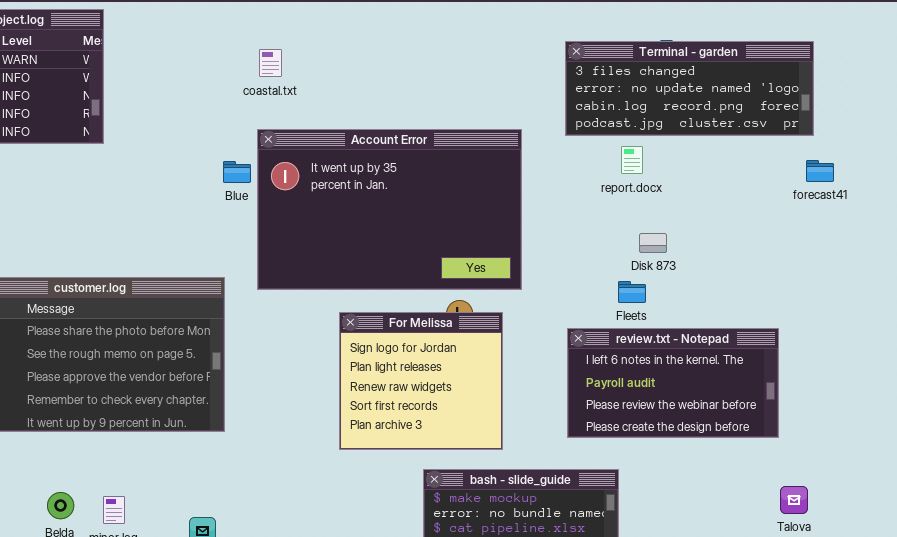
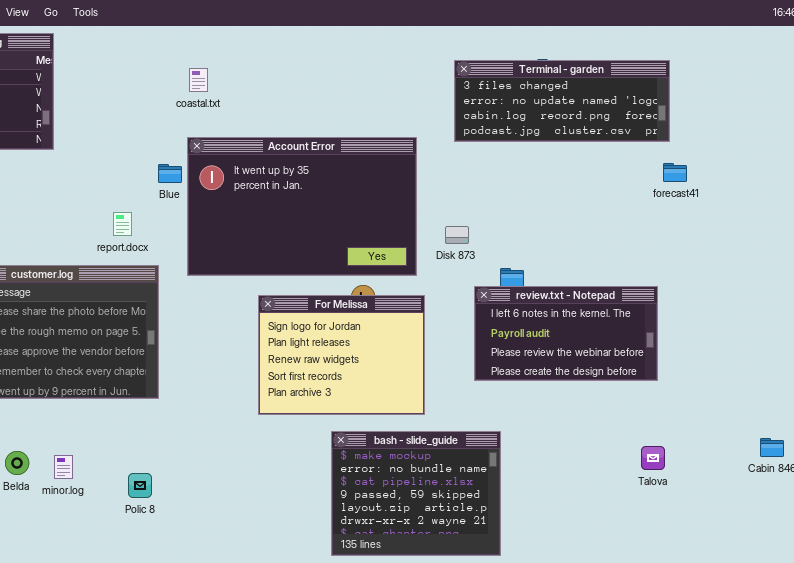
report.docx: [621,146,643,174] -> [113,212,132,236], moved
Disk 873: [639,233,667,253] -> [445,226,469,244], moved
For Melissa: [339,312,503,450] -> [258,295,425,415], resized
review.txt - Notepad: [567,328,779,438] -> [474,286,658,381], moved

